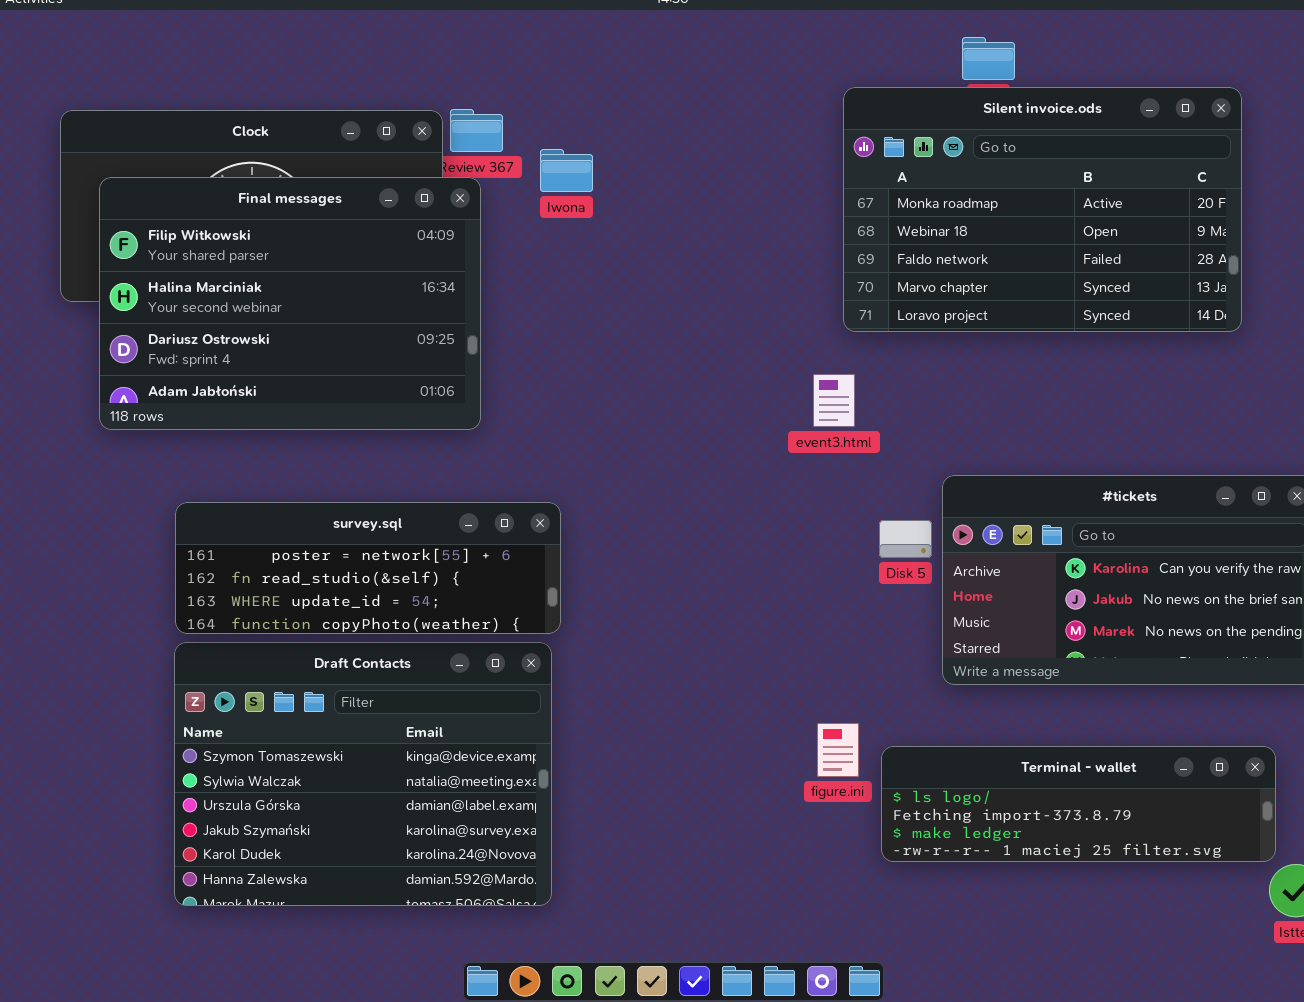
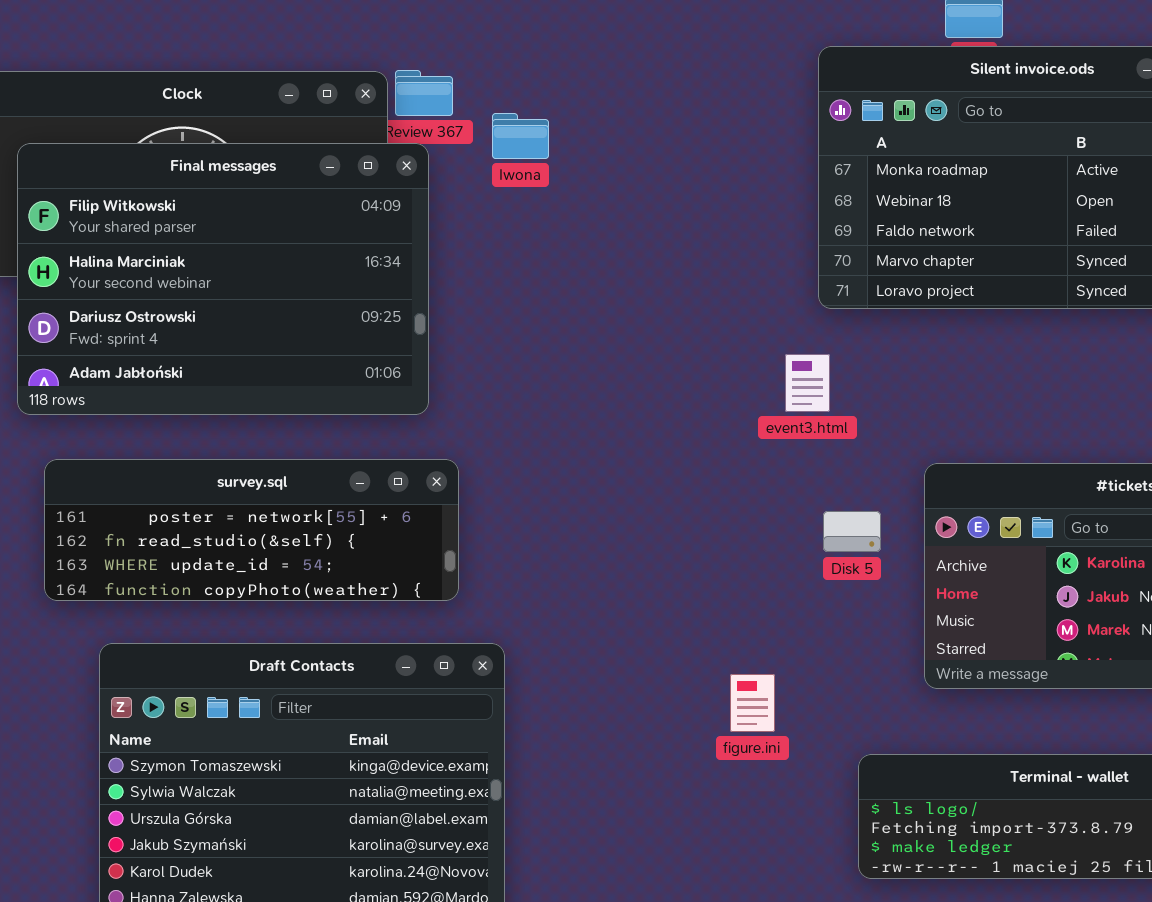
survey.sql: [175,502,561,634] -> [44,459,459,601], moved
Disk 5: [879,520,932,558] -> [823,511,881,552], moved
figure.ini: [817,723,859,777] -> [730,674,775,732], moved

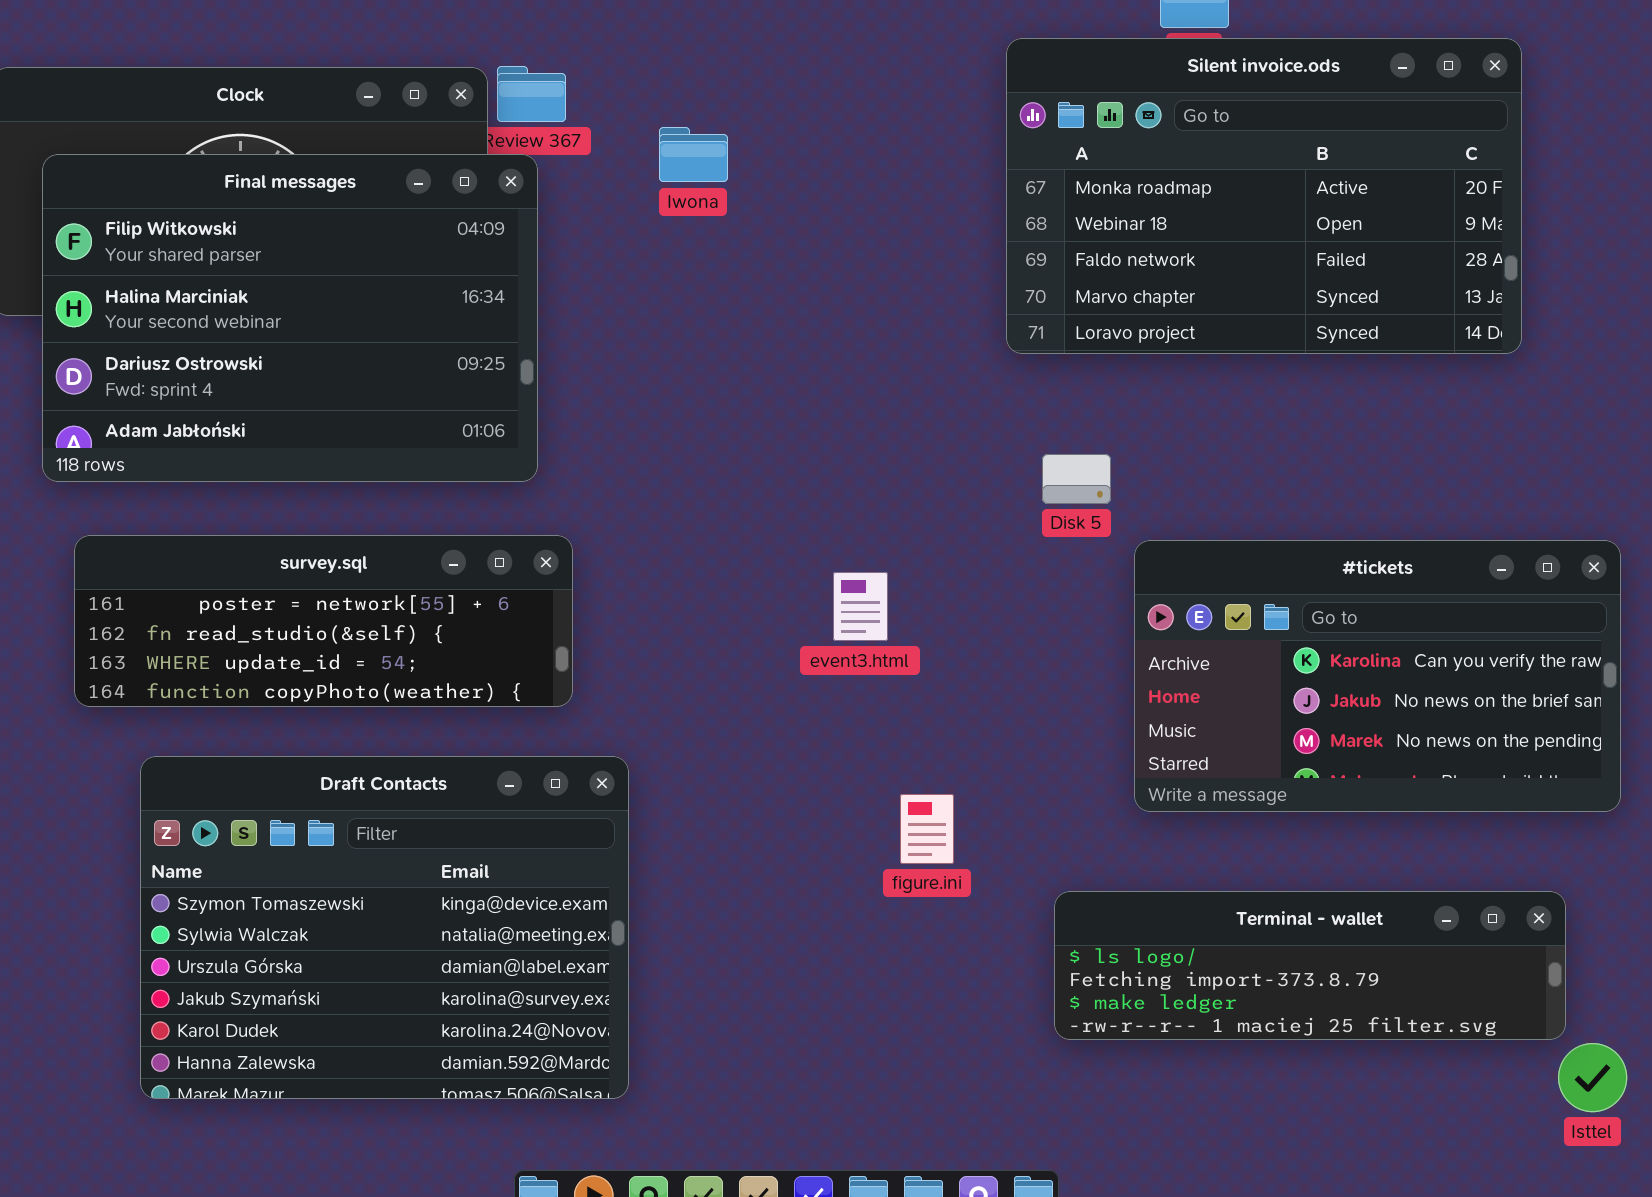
Iwona: [492,113,549,159] -> [659,127,728,182], moved
event3.html: [785,354,830,412] -> [833,572,888,641], moved
Disk 5: [823,511,881,552] -> [1042,454,1111,504], moved

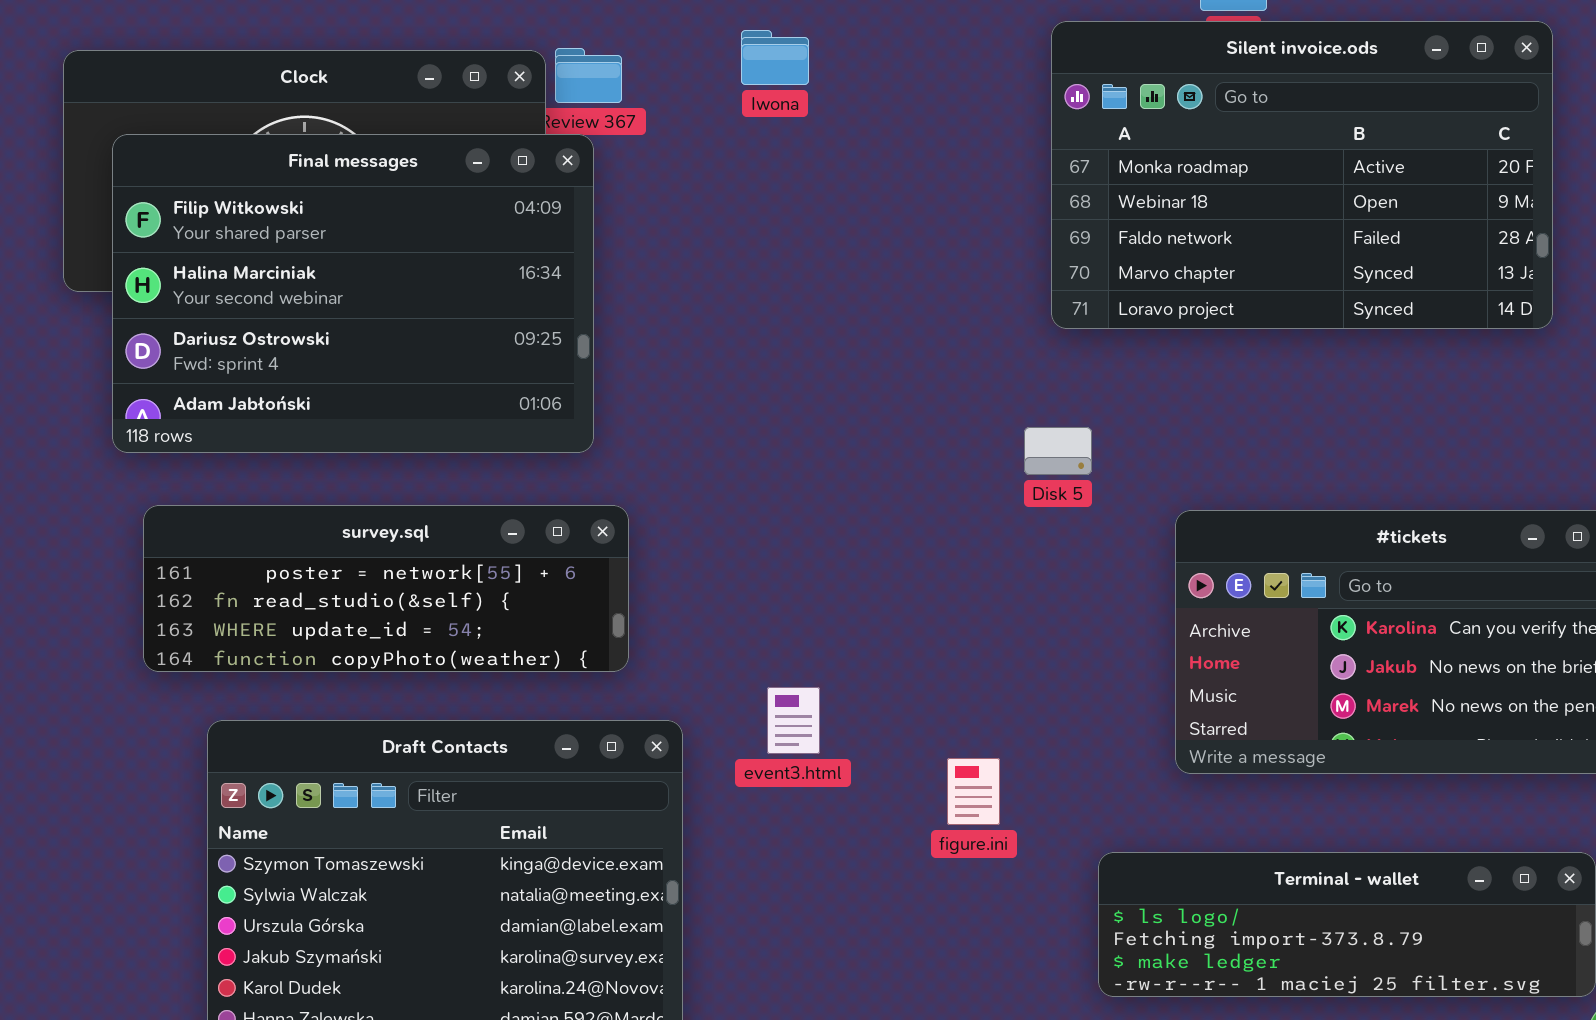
Iwona: [659,127,728,182] -> [741,30,809,85], moved
Disk 5: [1042,454,1111,504] -> [1024,427,1092,475], moved
event3.html: [833,572,888,641] -> [767,687,820,754], moved

